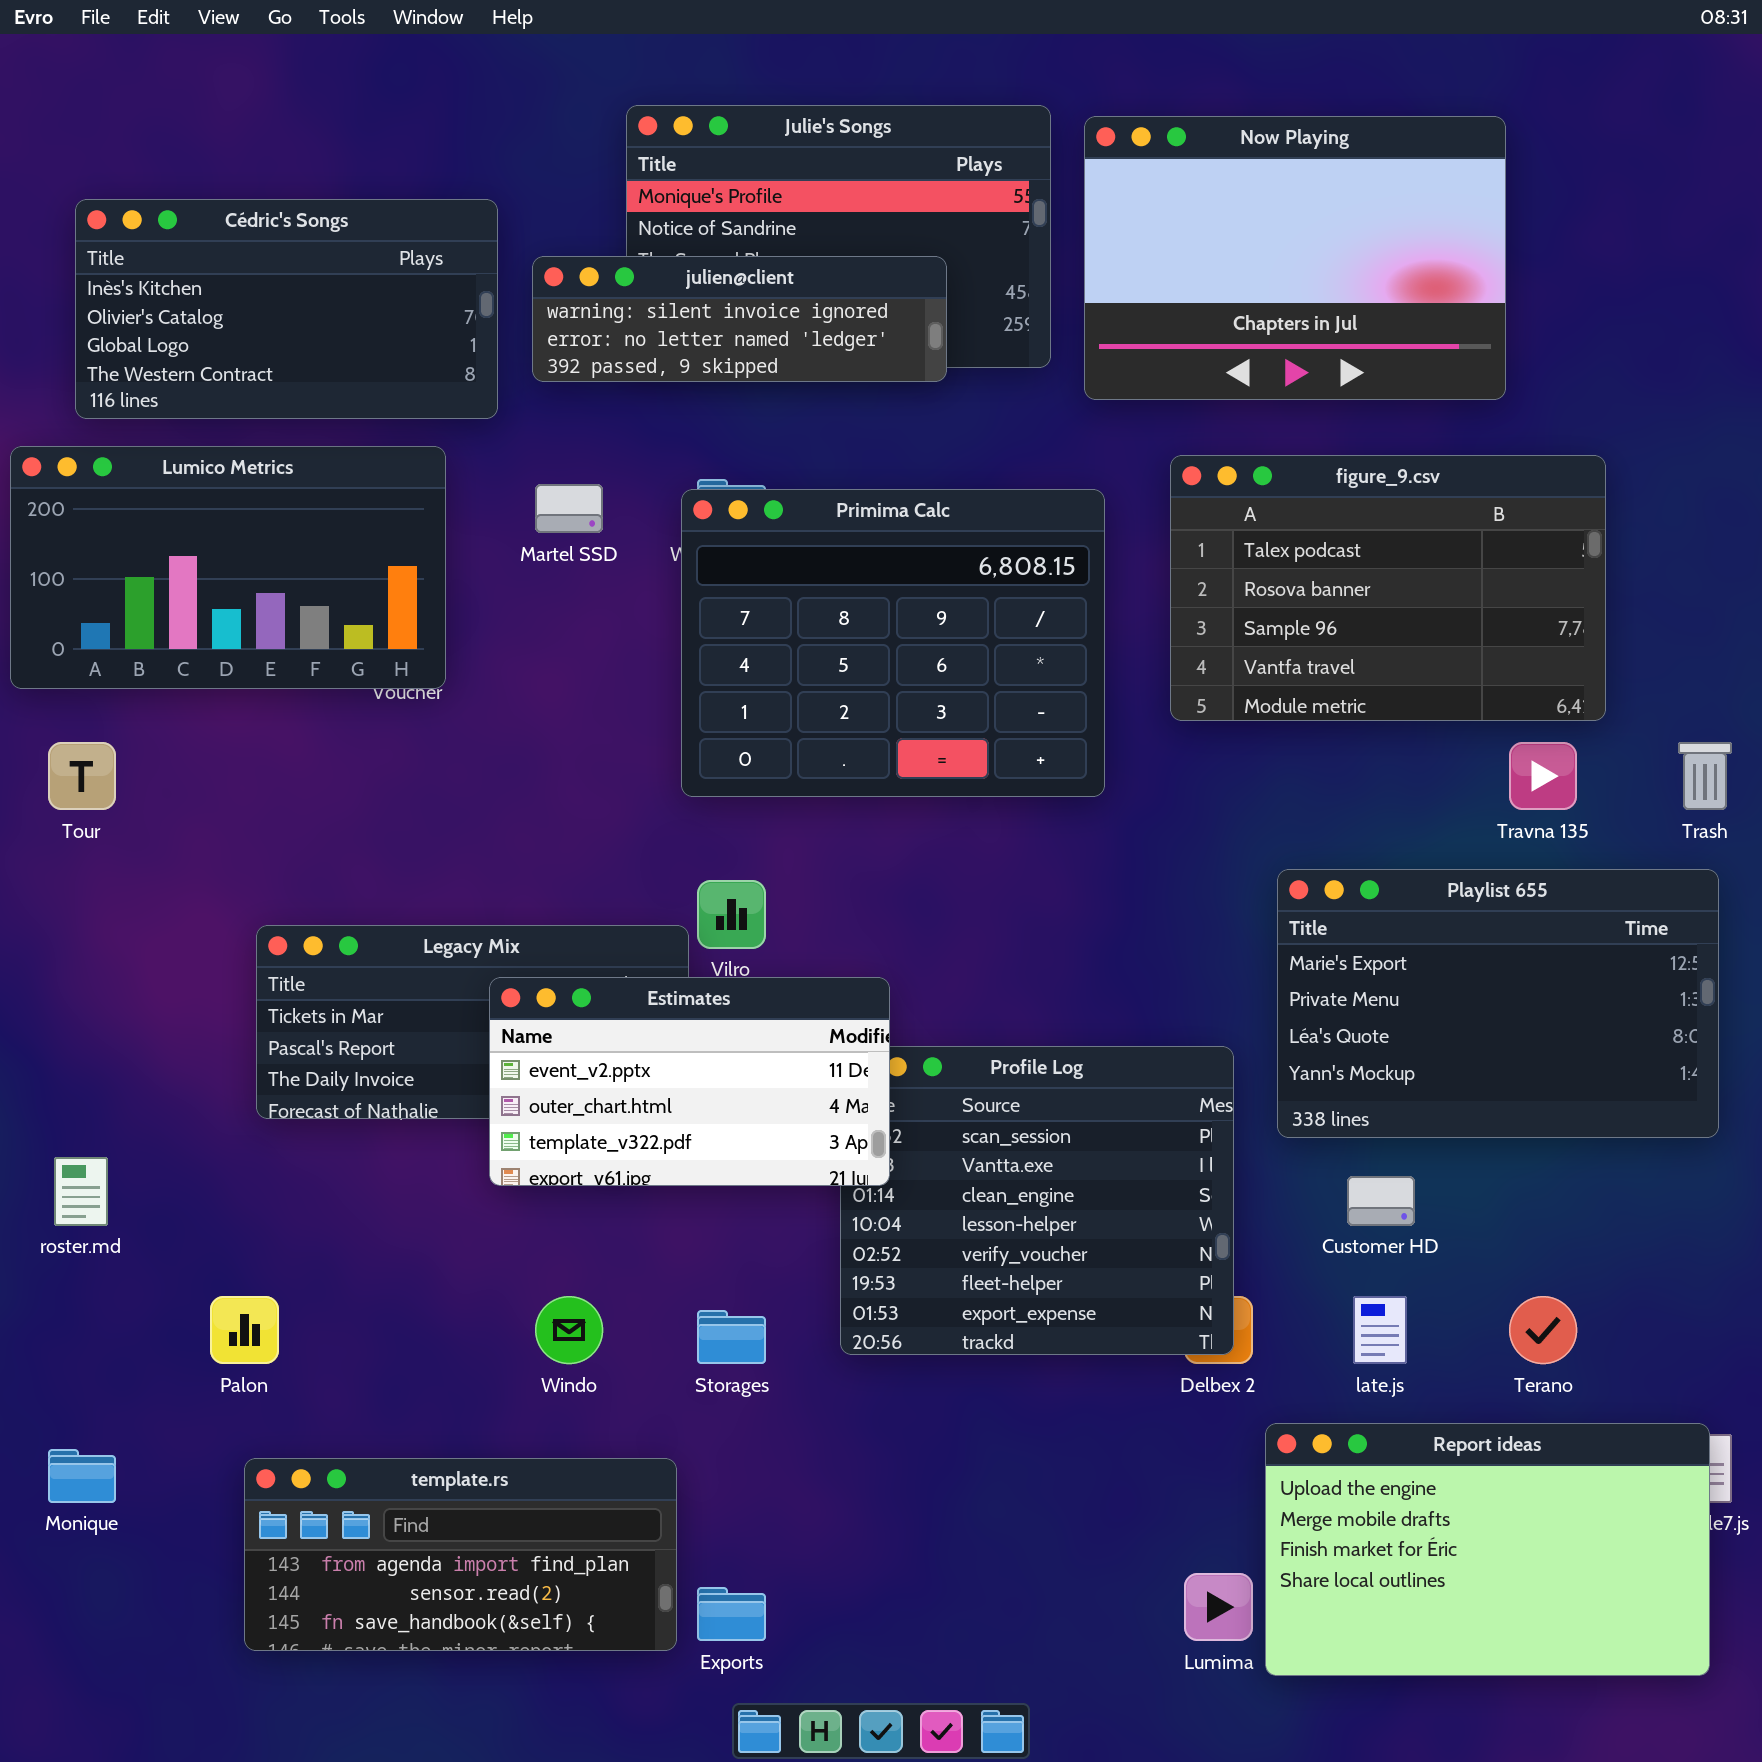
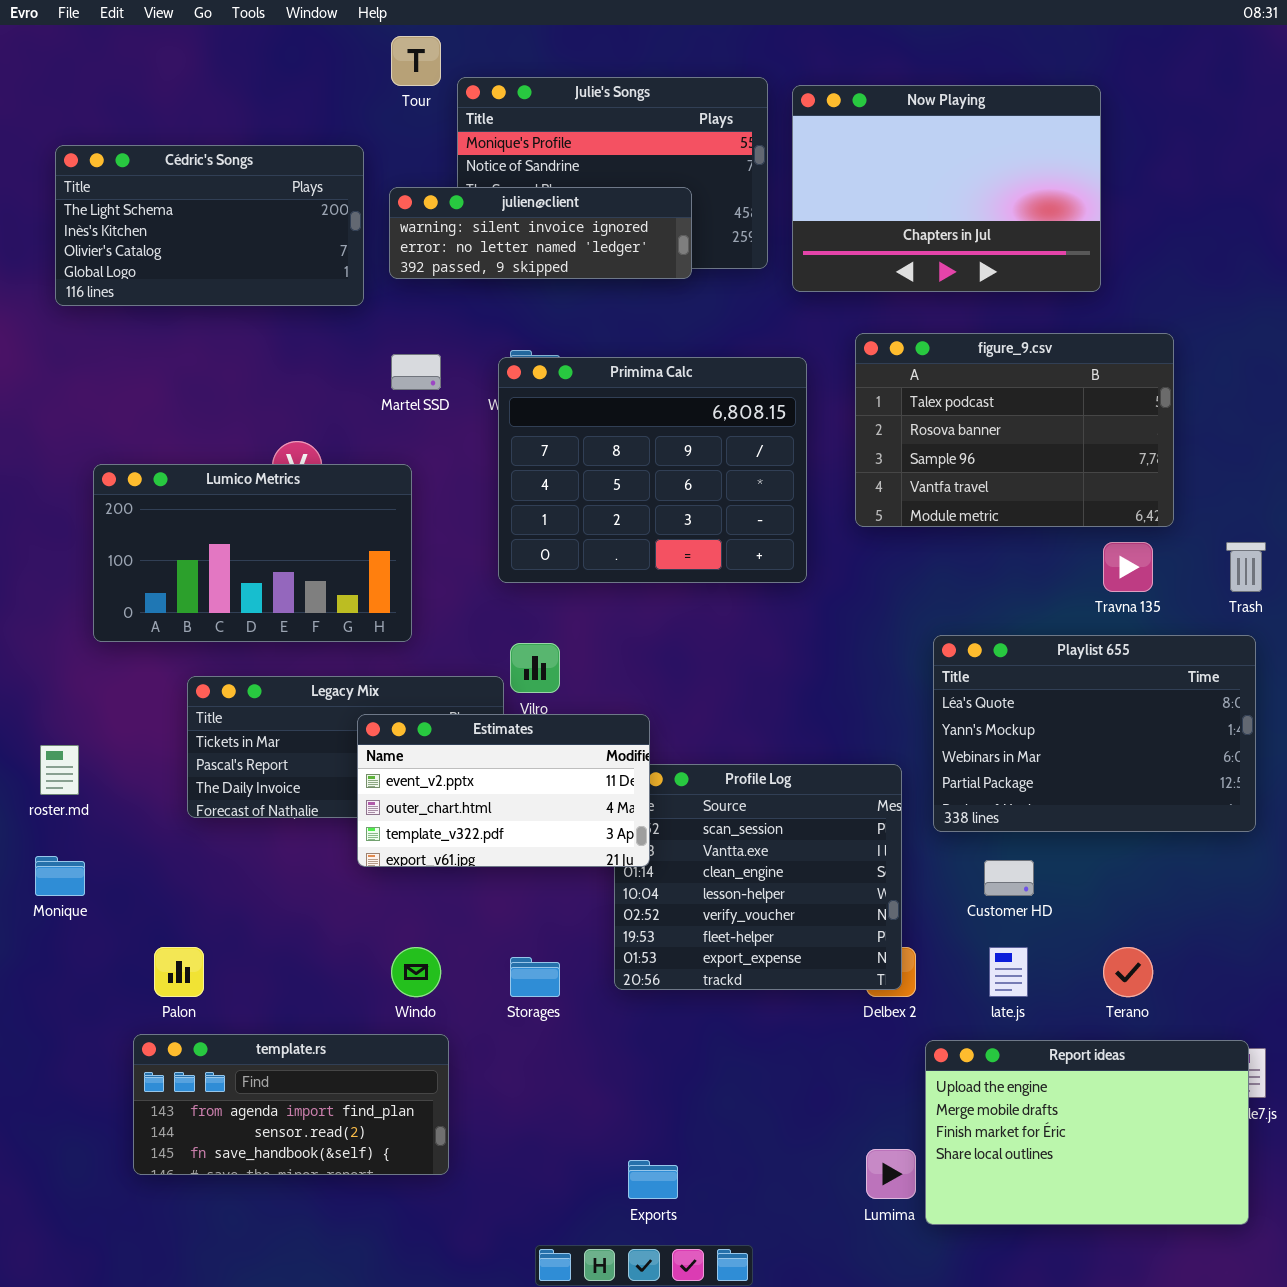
Cédric's Songs: [75,199,498,419] -> [55,145,364,306], scrolled up 1 row
Lumico Metrics: [10,446,446,689] -> [93,464,412,642], moved
Tour: [48,742,116,810] -> [391,36,441,86], moved
Playlist 655: [1277,869,1719,1138] -> [933,635,1256,832], scrolled down 2 rows
roster.md: [54,1157,108,1226] -> [40,745,79,795], moved
Monique: [48,1449,116,1503] -> [35,856,85,896], moved
template.rs: [244,1458,677,1651] -> [133,1034,449,1175], moved
Exports: [697,1587,766,1641] -> [628,1160,678,1199], moved

